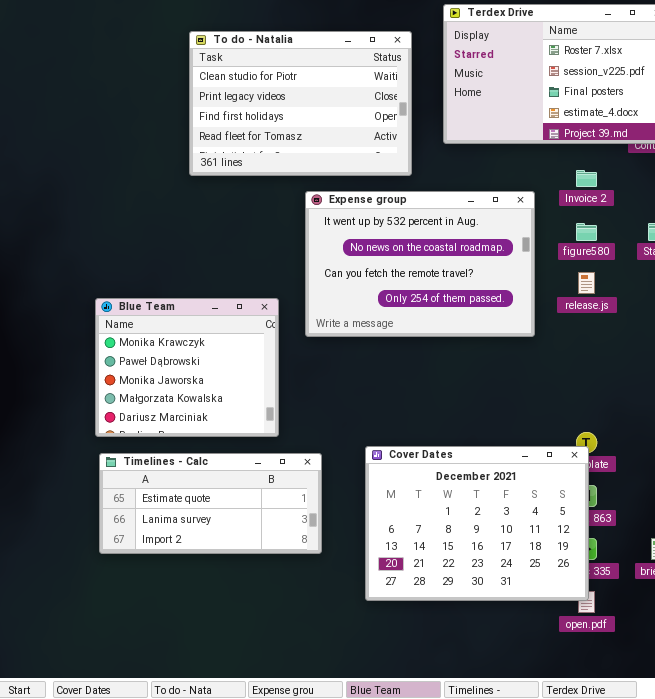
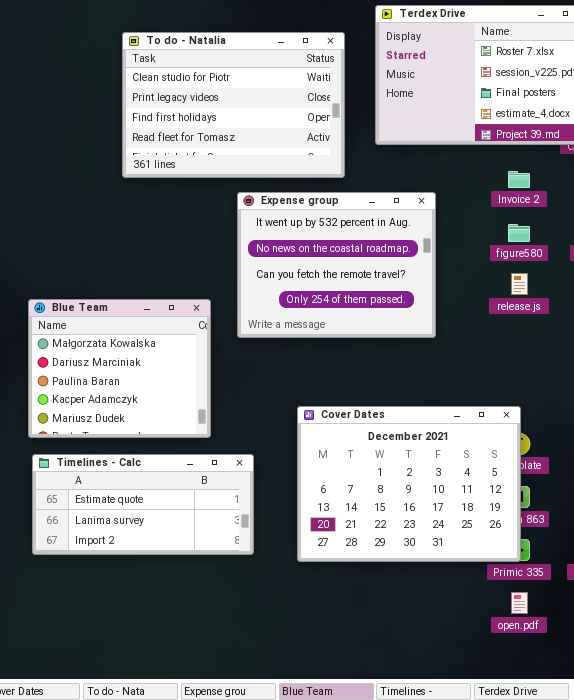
Expense group: [305,191,535,337] -> [237,192,436,338], resized
Blue Team: [95,298,279,437] -> [28,299,211,438], scrolled down 3 rows
Cover Dates: [365,446,589,601] -> [297,406,521,562], moved

